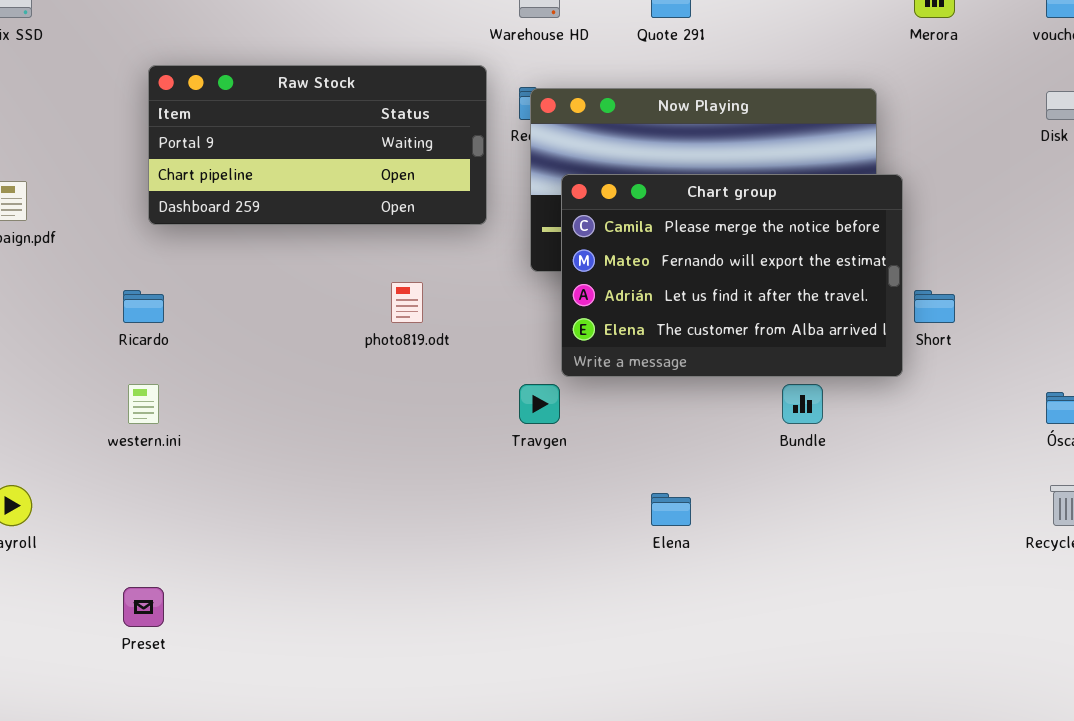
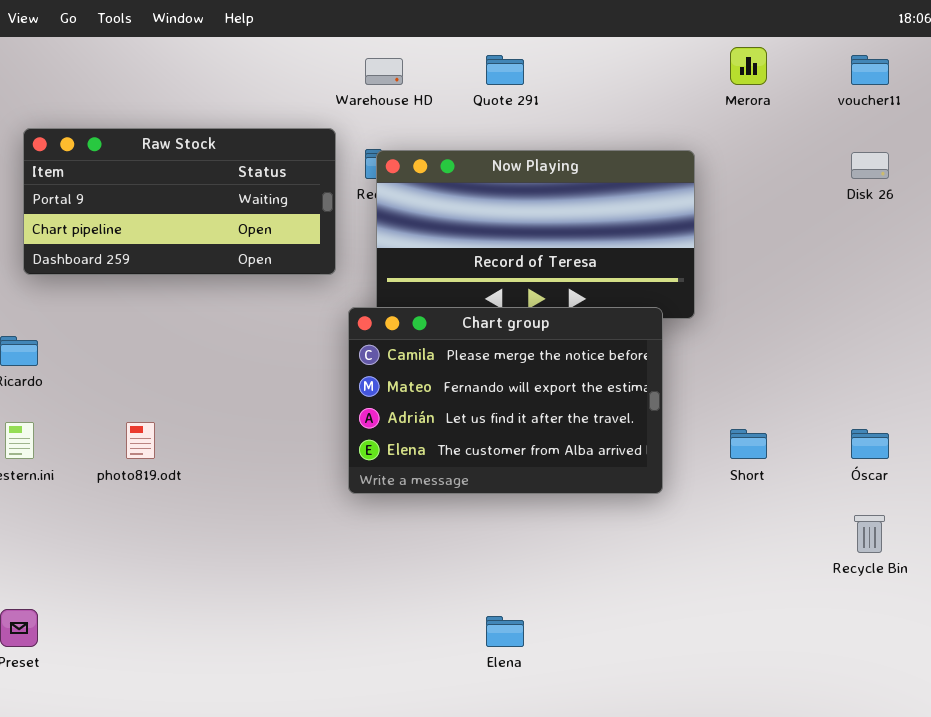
Chart group: [561,174,903,377] -> [348,307,663,494], moved
photo819.odt: [391,282,423,323] -> [126,422,155,459], moved
Short: [914,290,955,323] -> [730,429,767,459], moved
Elena: [651,493,691,526] -> [486,616,524,647], moved

